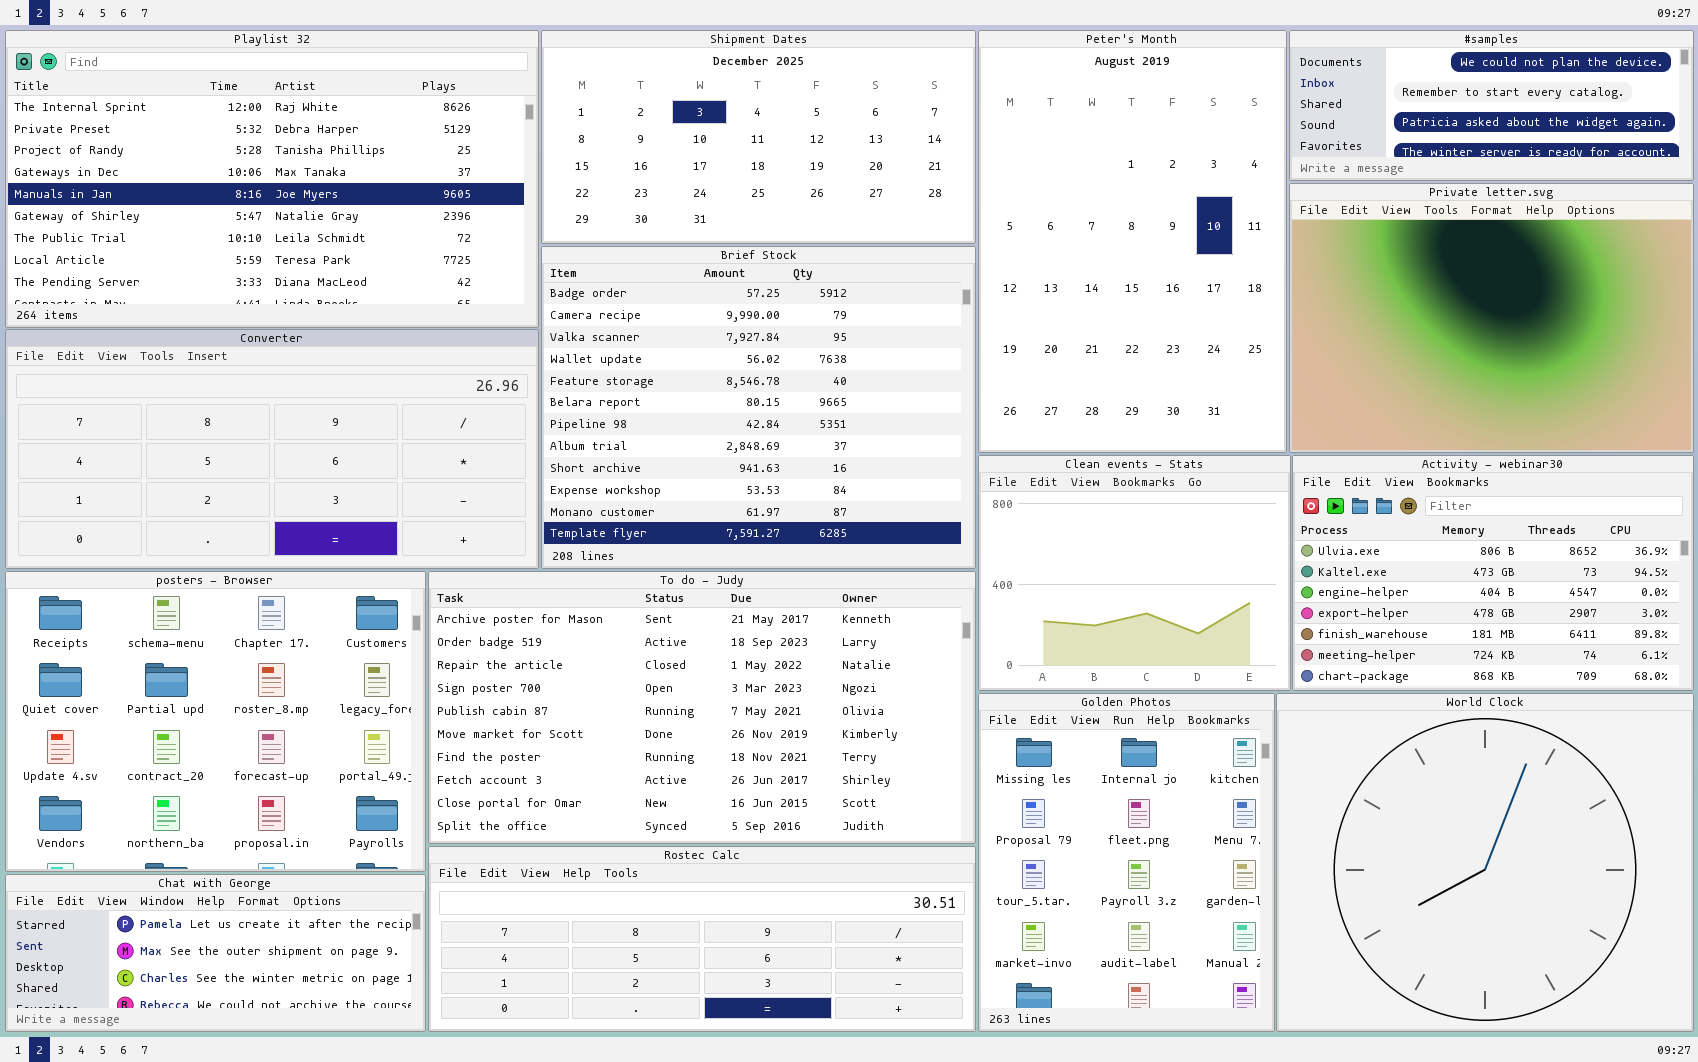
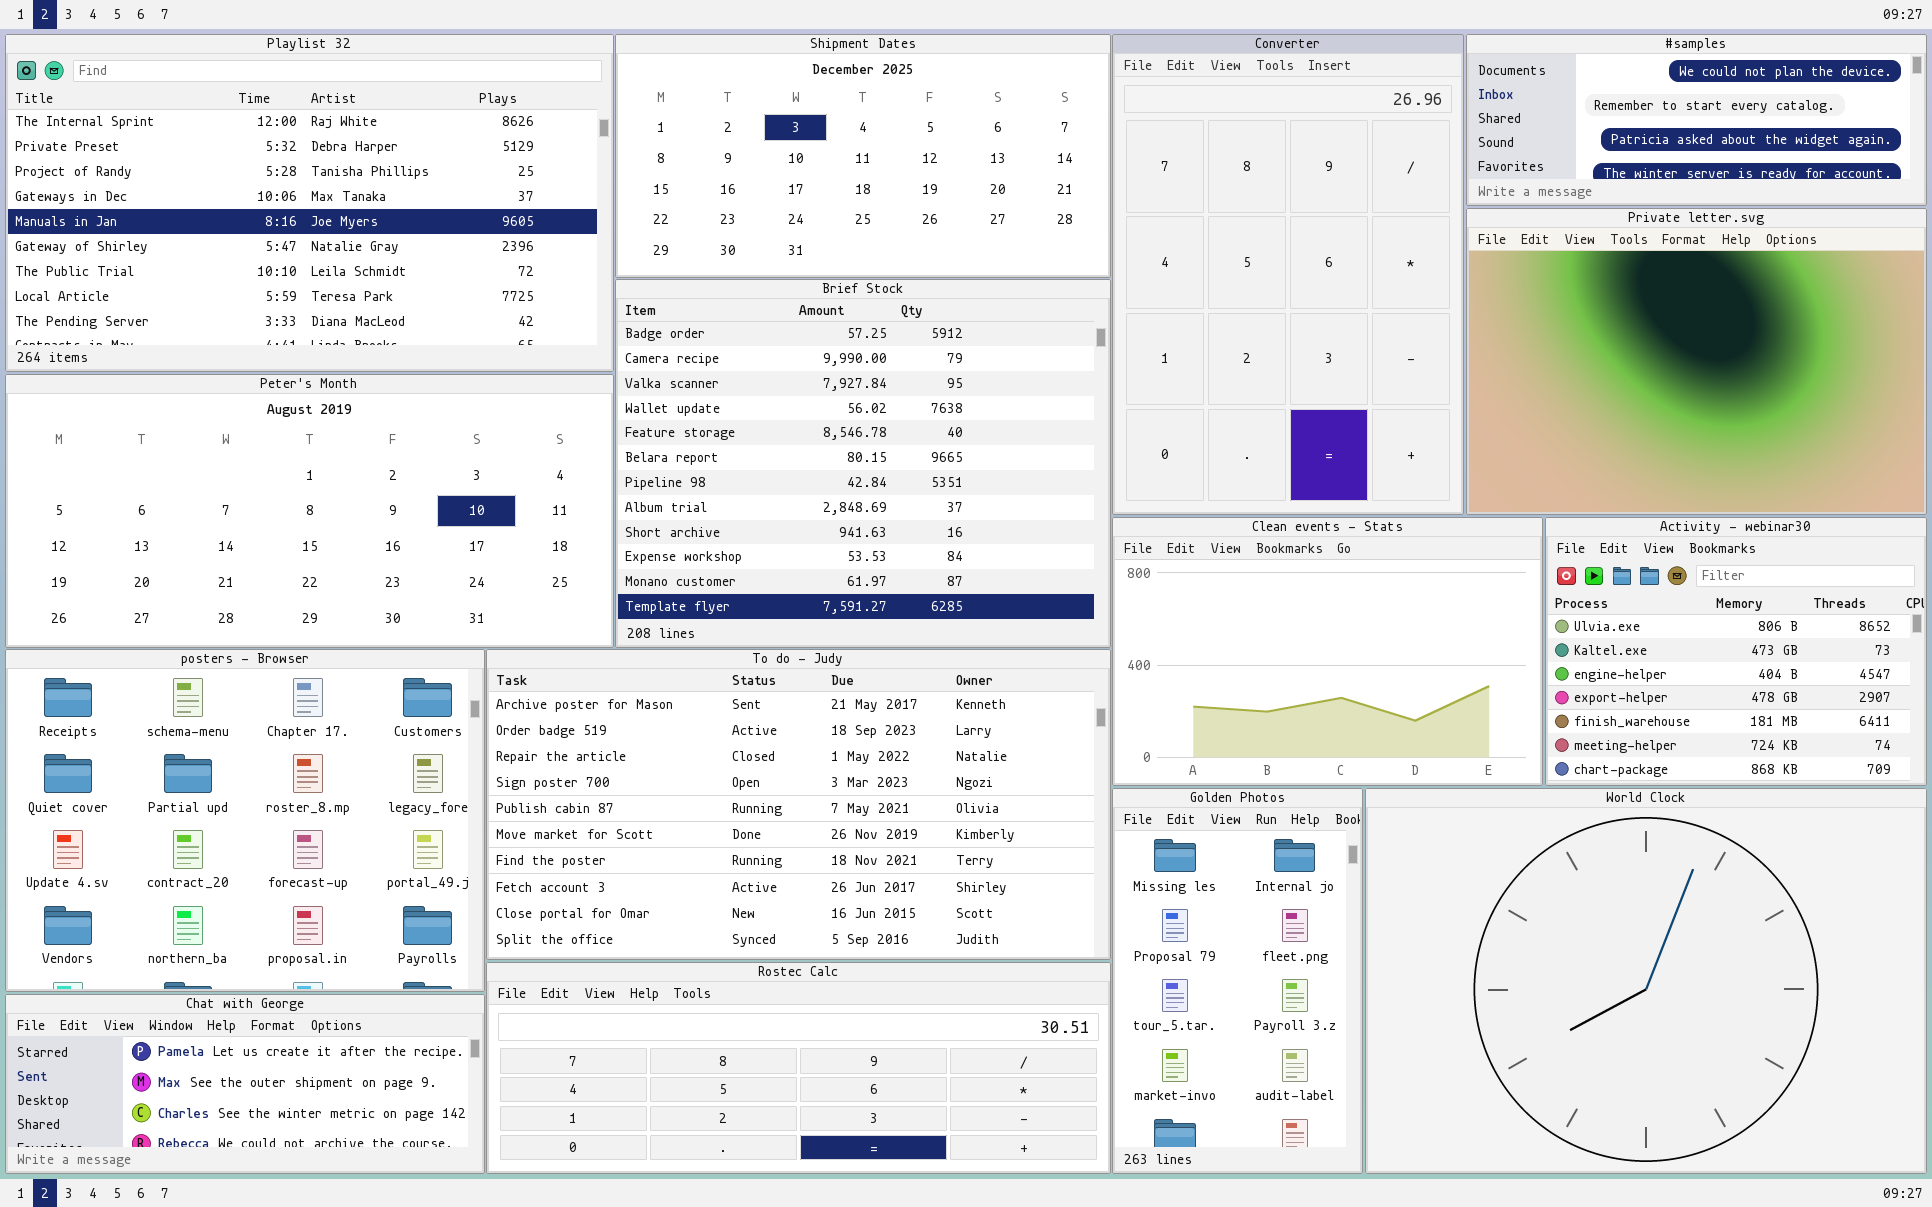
Peter's Month: [978,30,1287,453] -> [5,374,614,648], moved, resized
Converter: [5,329,539,569] -> [1112,34,1464,515], moved, resized
Clean events - Stats: [978,455,1291,691] -> [1112,517,1543,786], resized
Activity - webinar30: [1292,455,1694,691] -> [1545,517,1927,786], resized
Golden Photos: [978,693,1275,1032] -> [1112,788,1363,1174], resized
World Clock: [1276,693,1694,1032] -> [1365,788,1927,1174], resized

